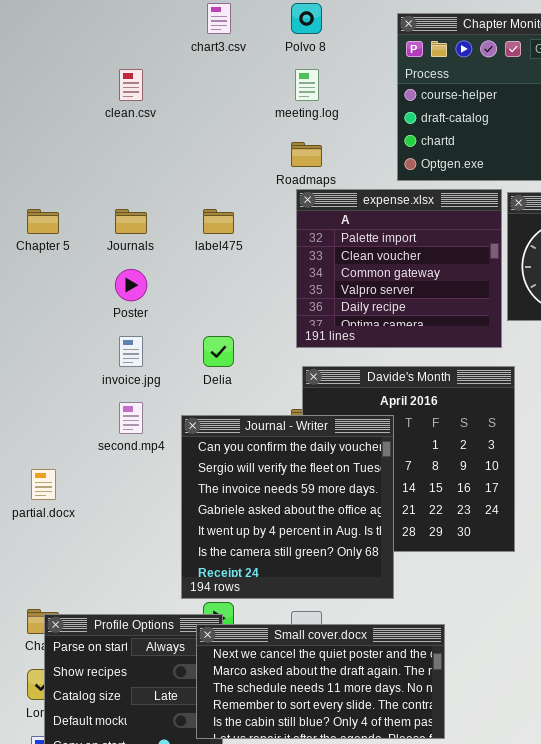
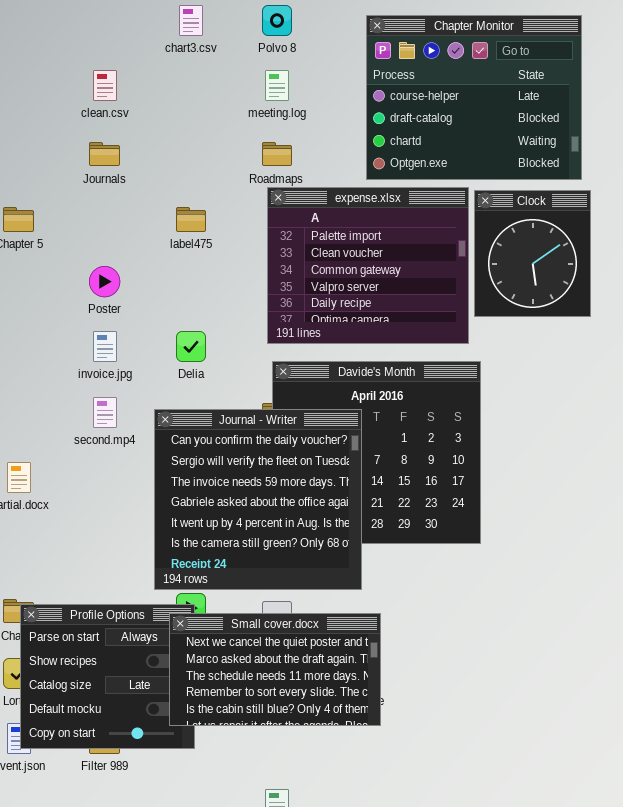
Journals: [115,209,147,234] -> [89,142,120,166], moved
Small cover.docx: [196,624,445,739] -> [169,613,381,726], resized

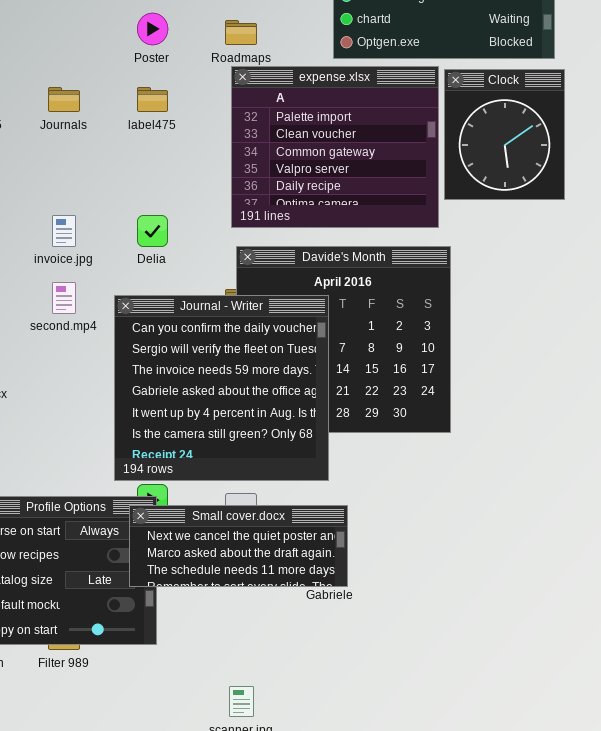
Journals: [89,142,120,166] -> [48,87,80,112], moved
Poster: [89,266,120,297] -> [137,13,168,45], moved
Small cover.docx: [169,613,381,726] -> [129,505,348,587], resized

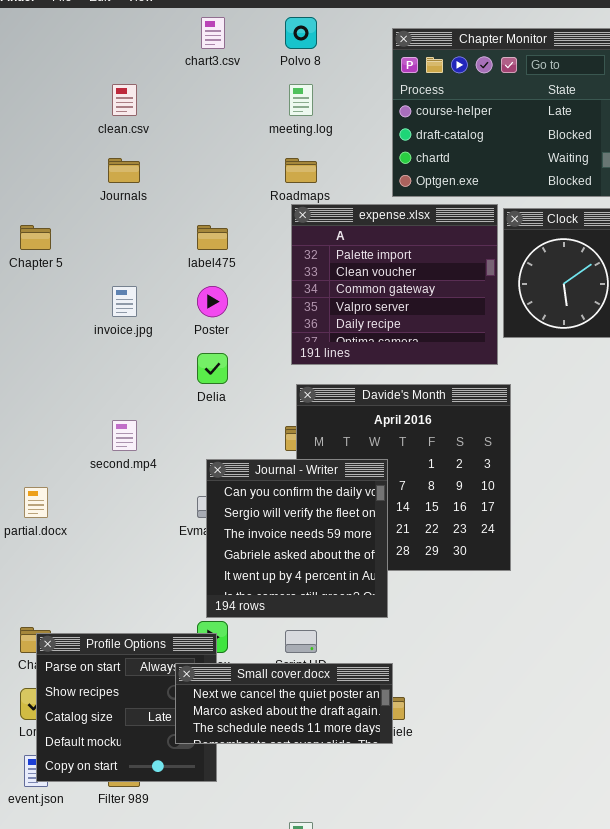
Poster: [137,13,168,45] -> [197,286,228,317], moved
Journals: [48,87,80,112] -> [108,158,140,183], moved
invoice.jpg: [52,215,76,247] -> [112,286,137,317], moved
Journal - Writer: [114,295,329,481] -> [206,459,388,618], resized
Small cover.docx: [129,505,348,587] -> [175,663,393,744], moved

